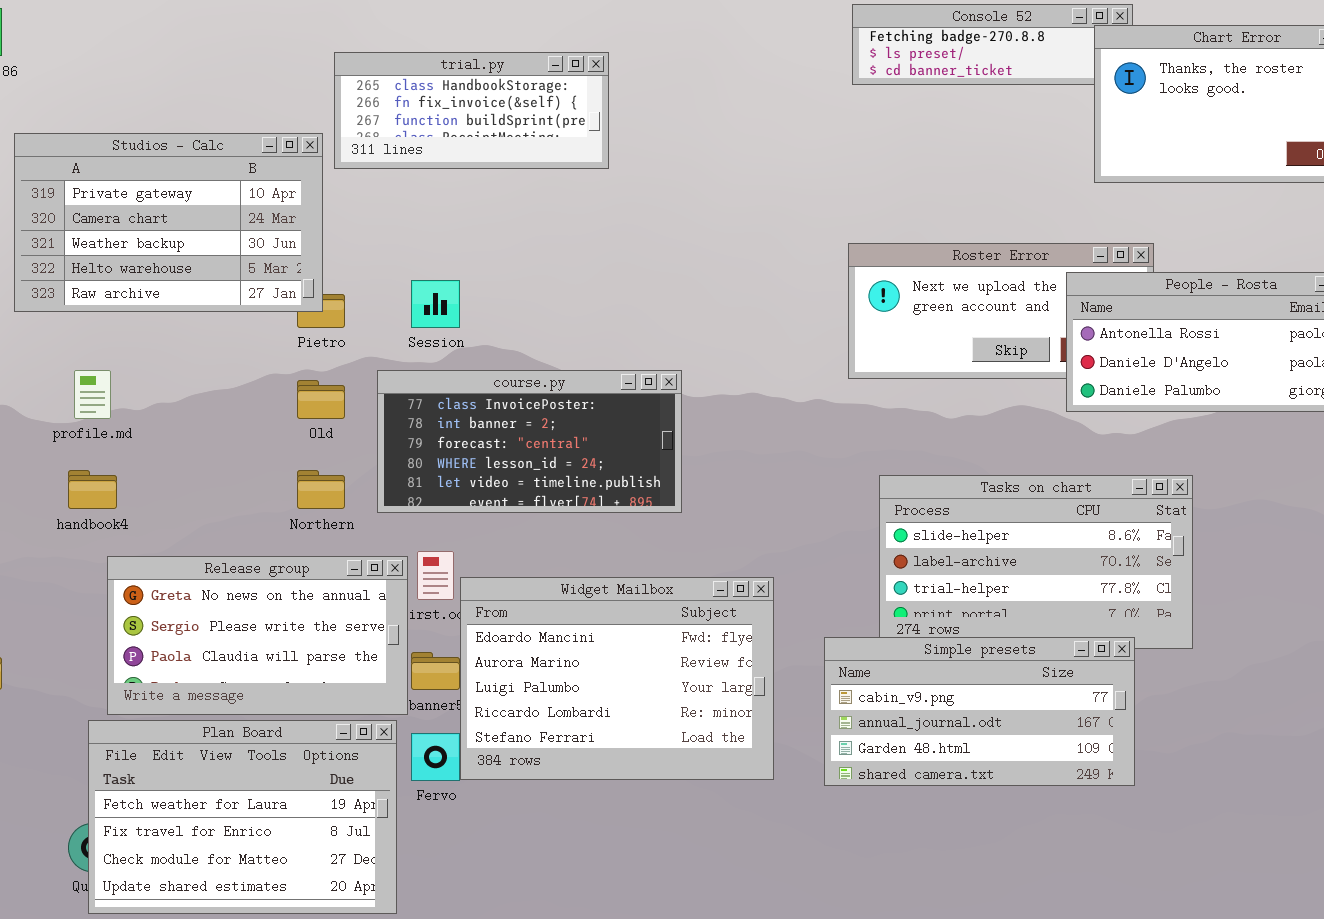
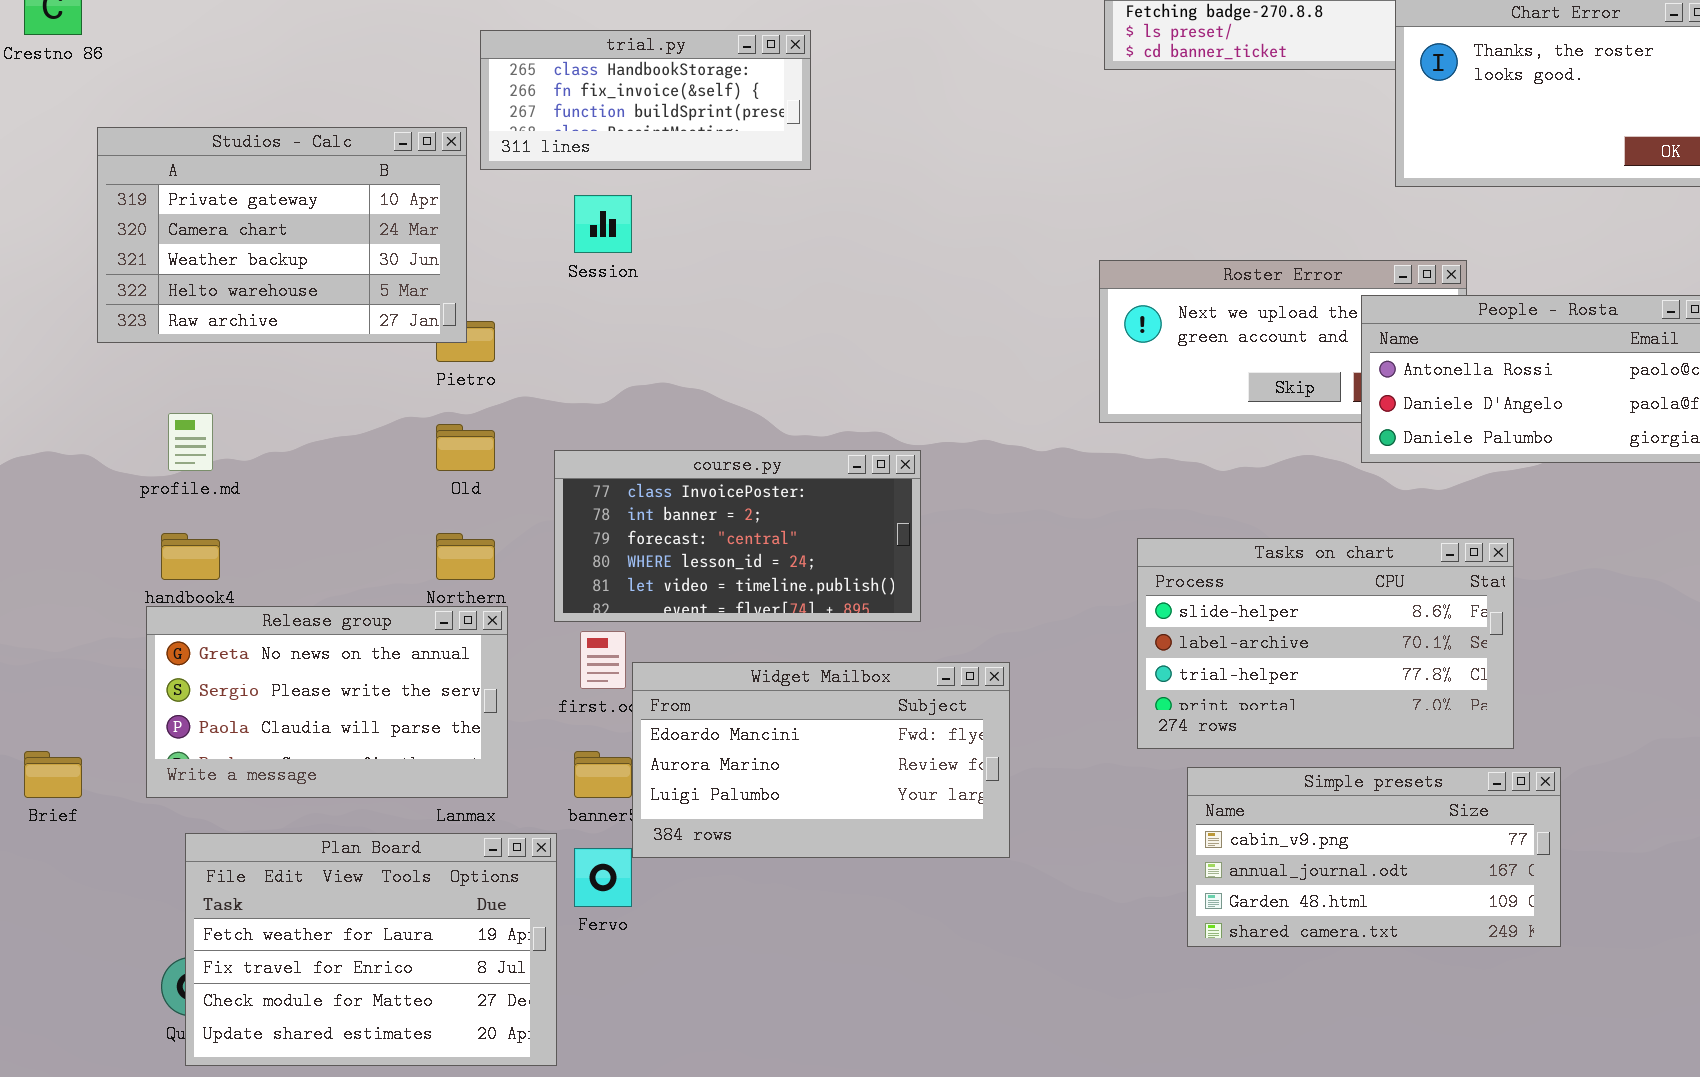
Session: [411,280,460,328] -> [574,195,632,253], moved
course.py: [377,370,682,513] -> [554,450,921,622], moved
Release group: [107,556,408,715] -> [146,606,508,798], moved
Widget Mailbox: [460,577,774,780] -> [632,662,1010,858], resized
Simple presets: [824,637,1135,786] -> [1187,767,1561,947], moved

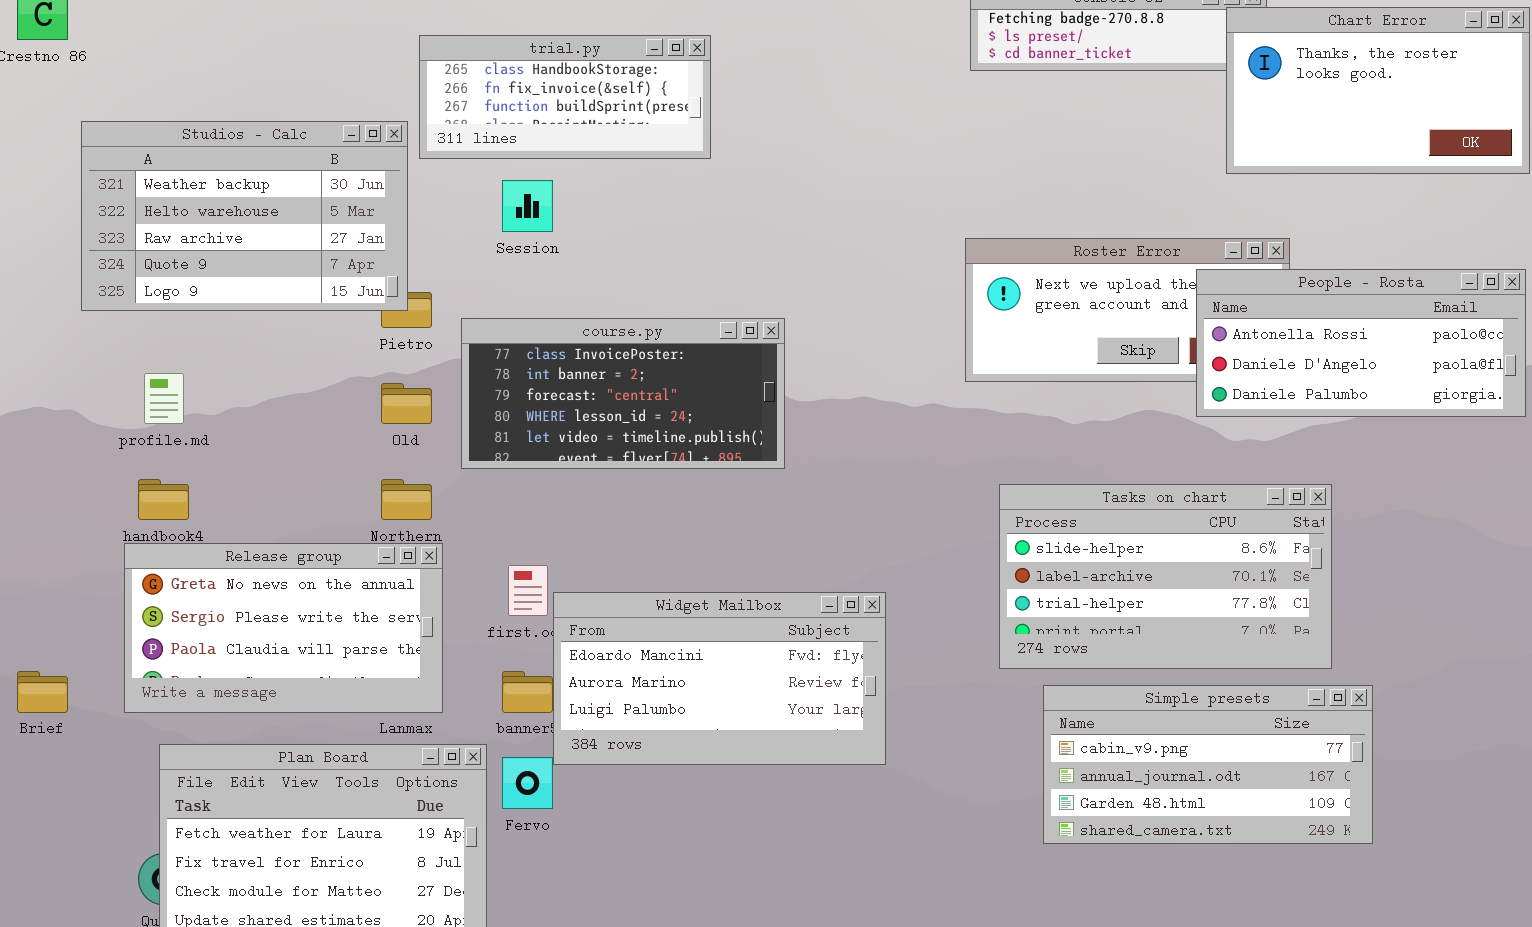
Studios - Calc: [97,127,467,343] -> [81,121,408,311], scrolled down 2 rows
course.py: [554,450,921,622] -> [461,318,785,469], moved

